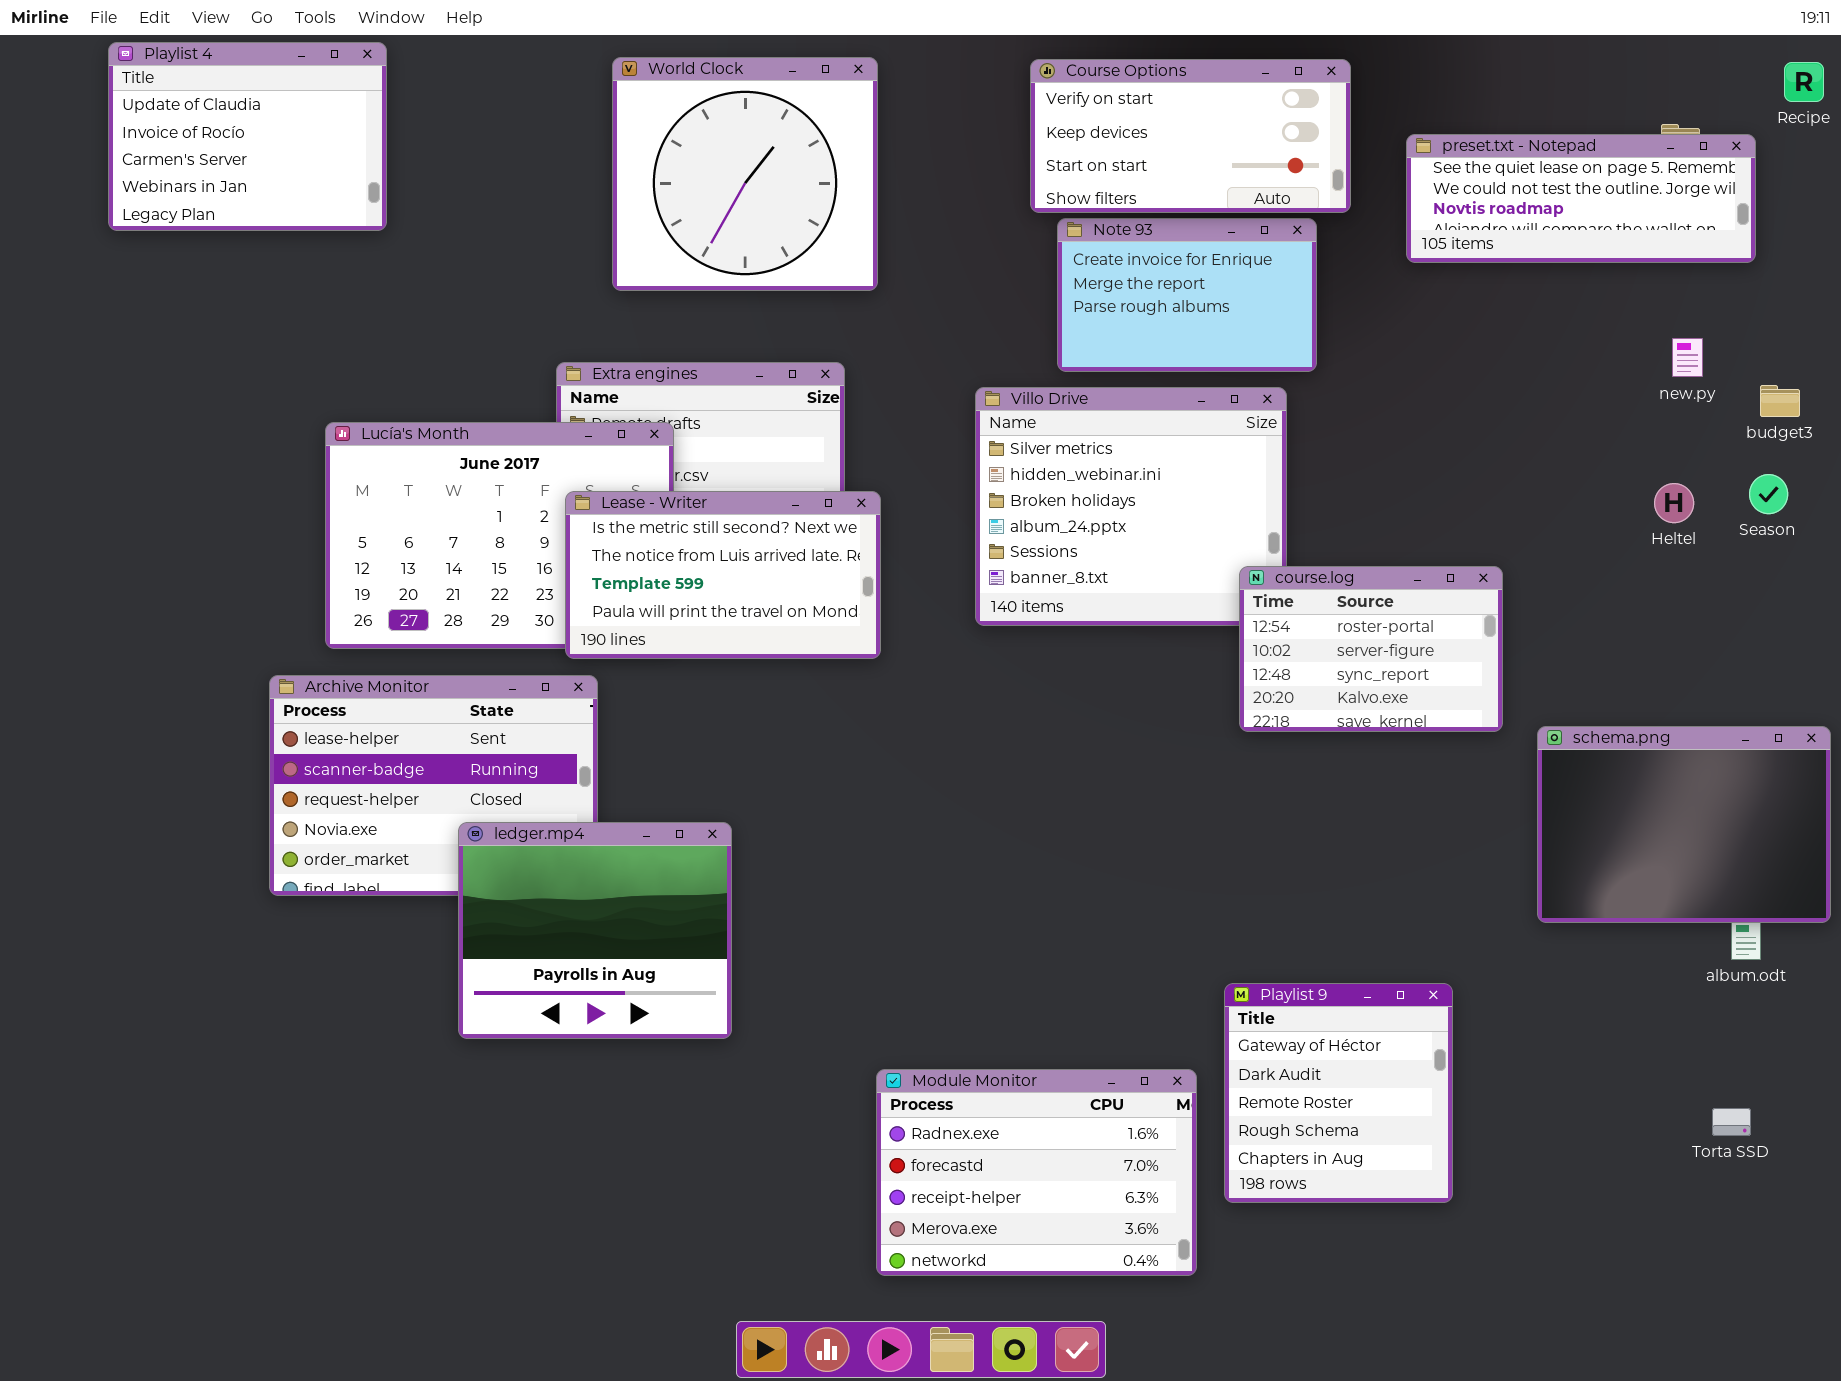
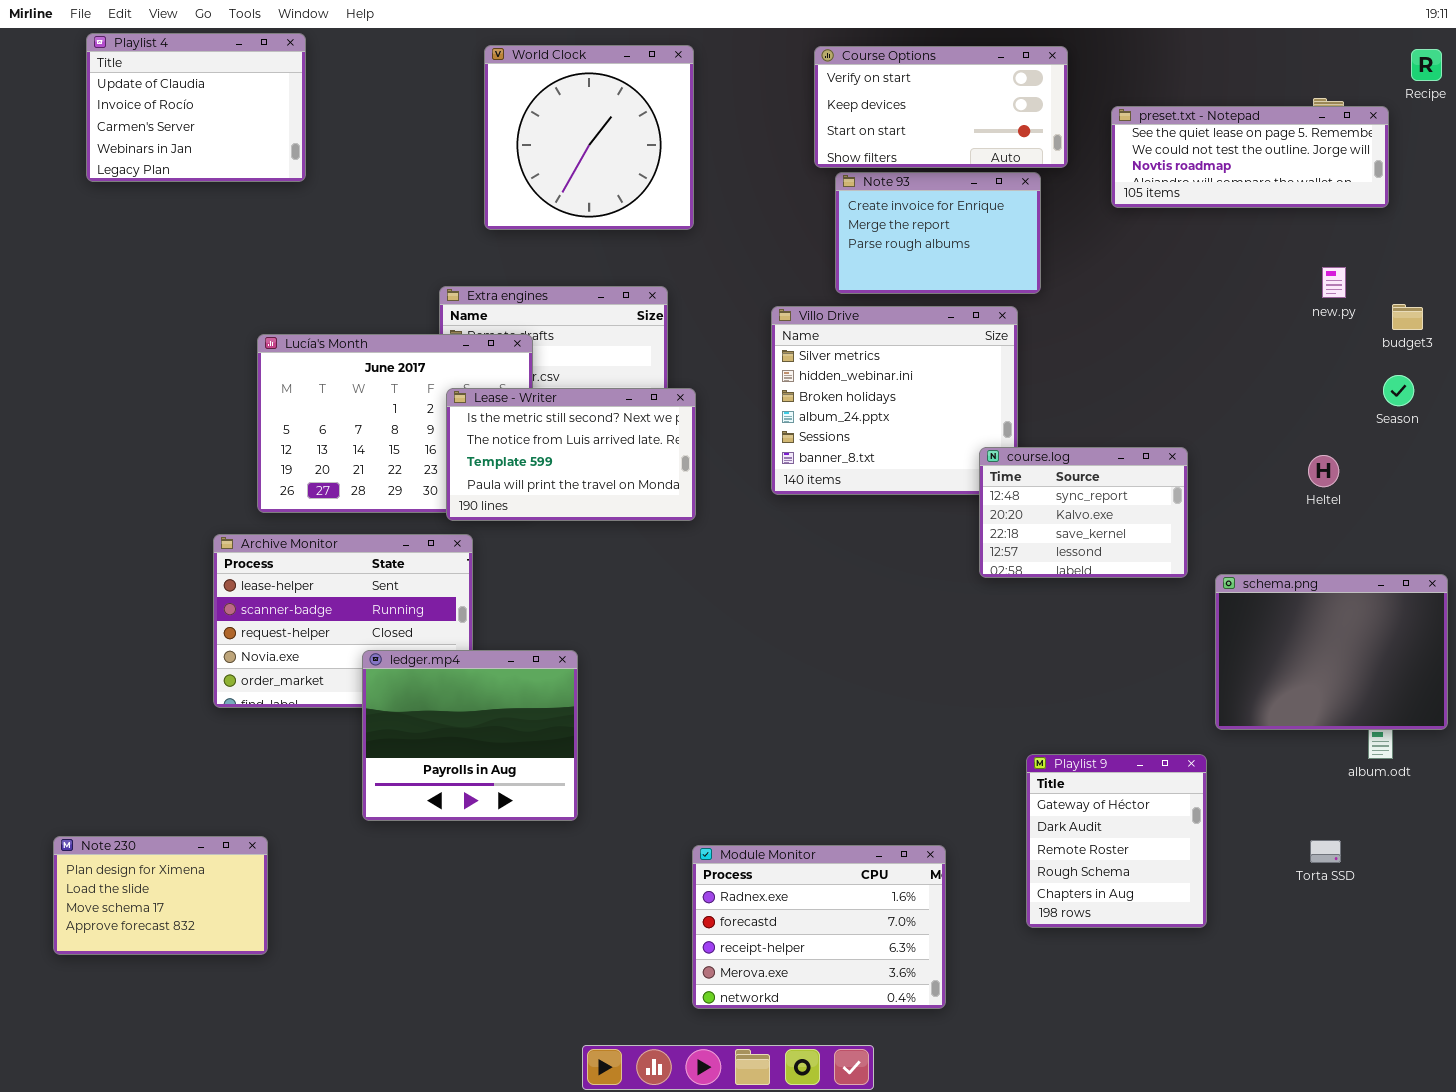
Heltel: [1654,483,1694,523] -> [1308,455,1339,487], moved
course.log: [1239,566,1503,732] -> [979,447,1188,578], scrolled down 2 rows
Playlist 9: [1224,983,1453,1203] -> [1026,754,1207,928], moved
Note 230: none -> [53,836,268,955], opened
Torta SSD: [1712,1108,1751,1136] -> [1310,840,1341,863], moved

